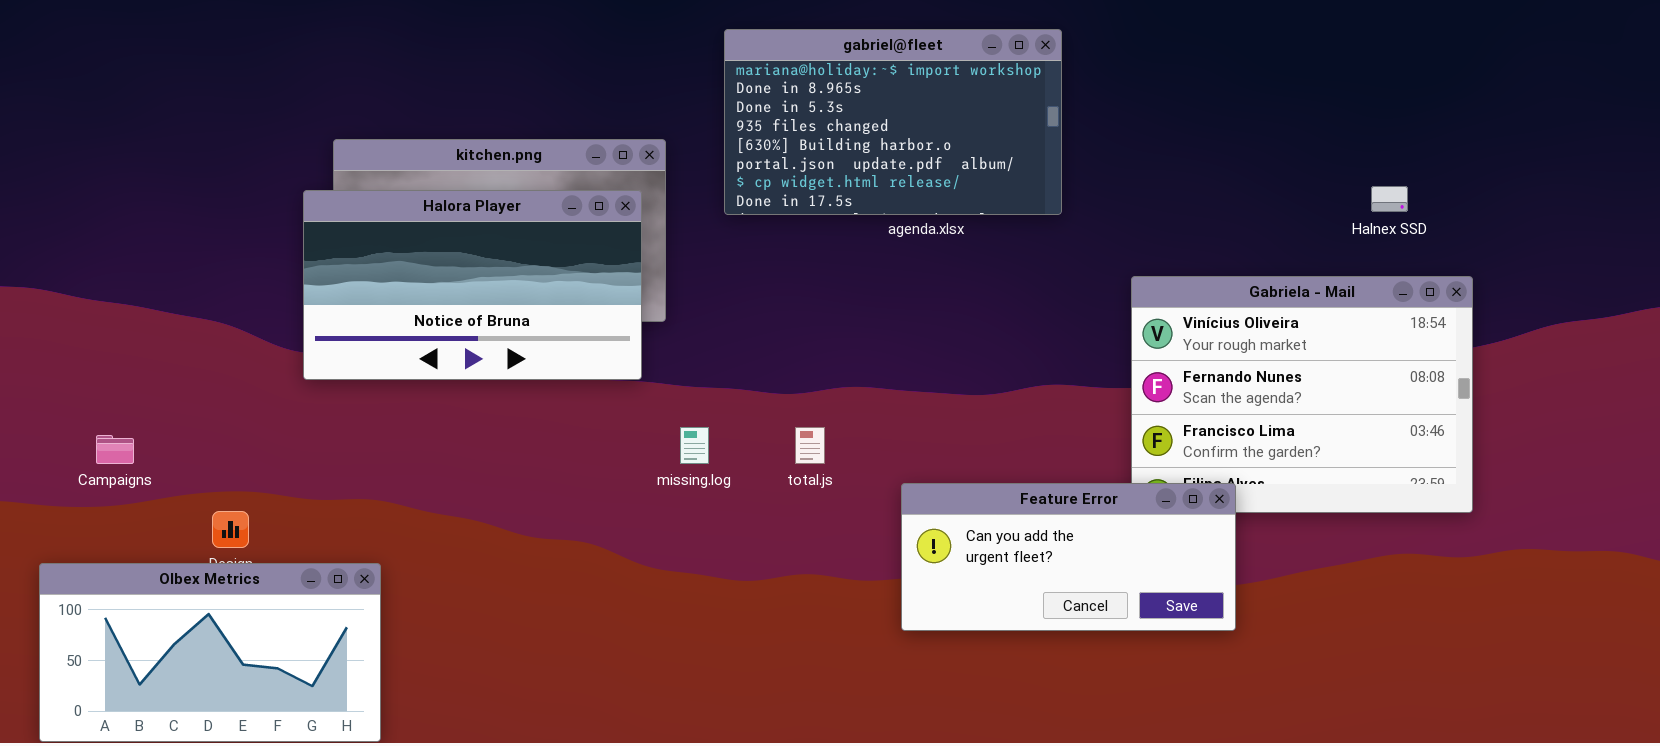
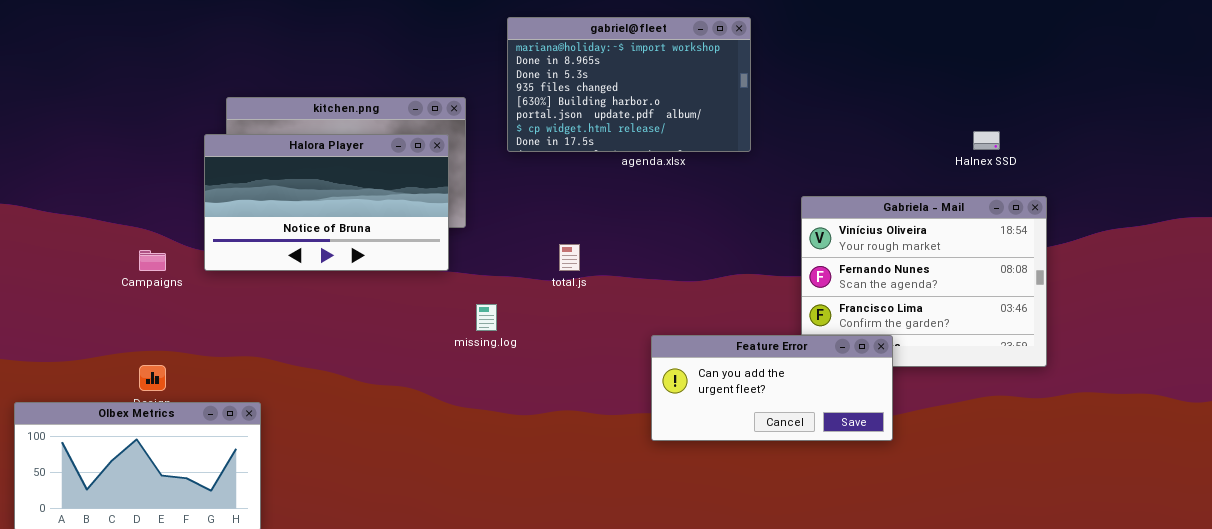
total.js: [795,427,825,464] -> [559,244,580,271], moved
Campaigns: [96,435,134,464] -> [139,250,166,271], moved
Feature Error: [901,483,1236,631] -> [651,335,893,441], moved

